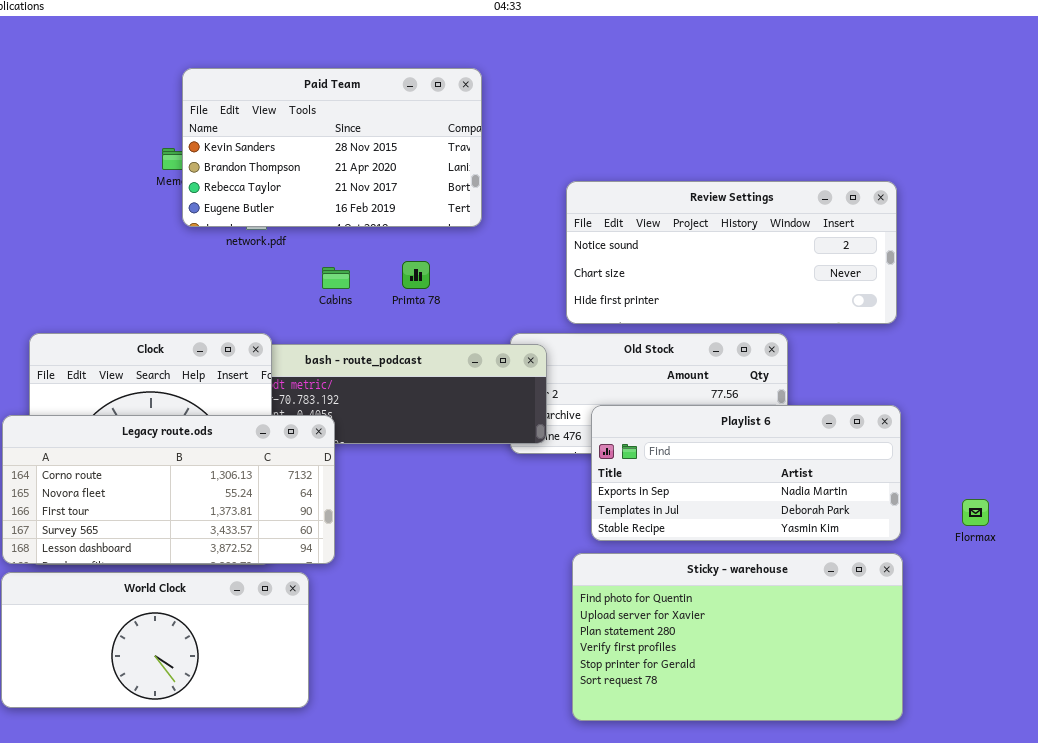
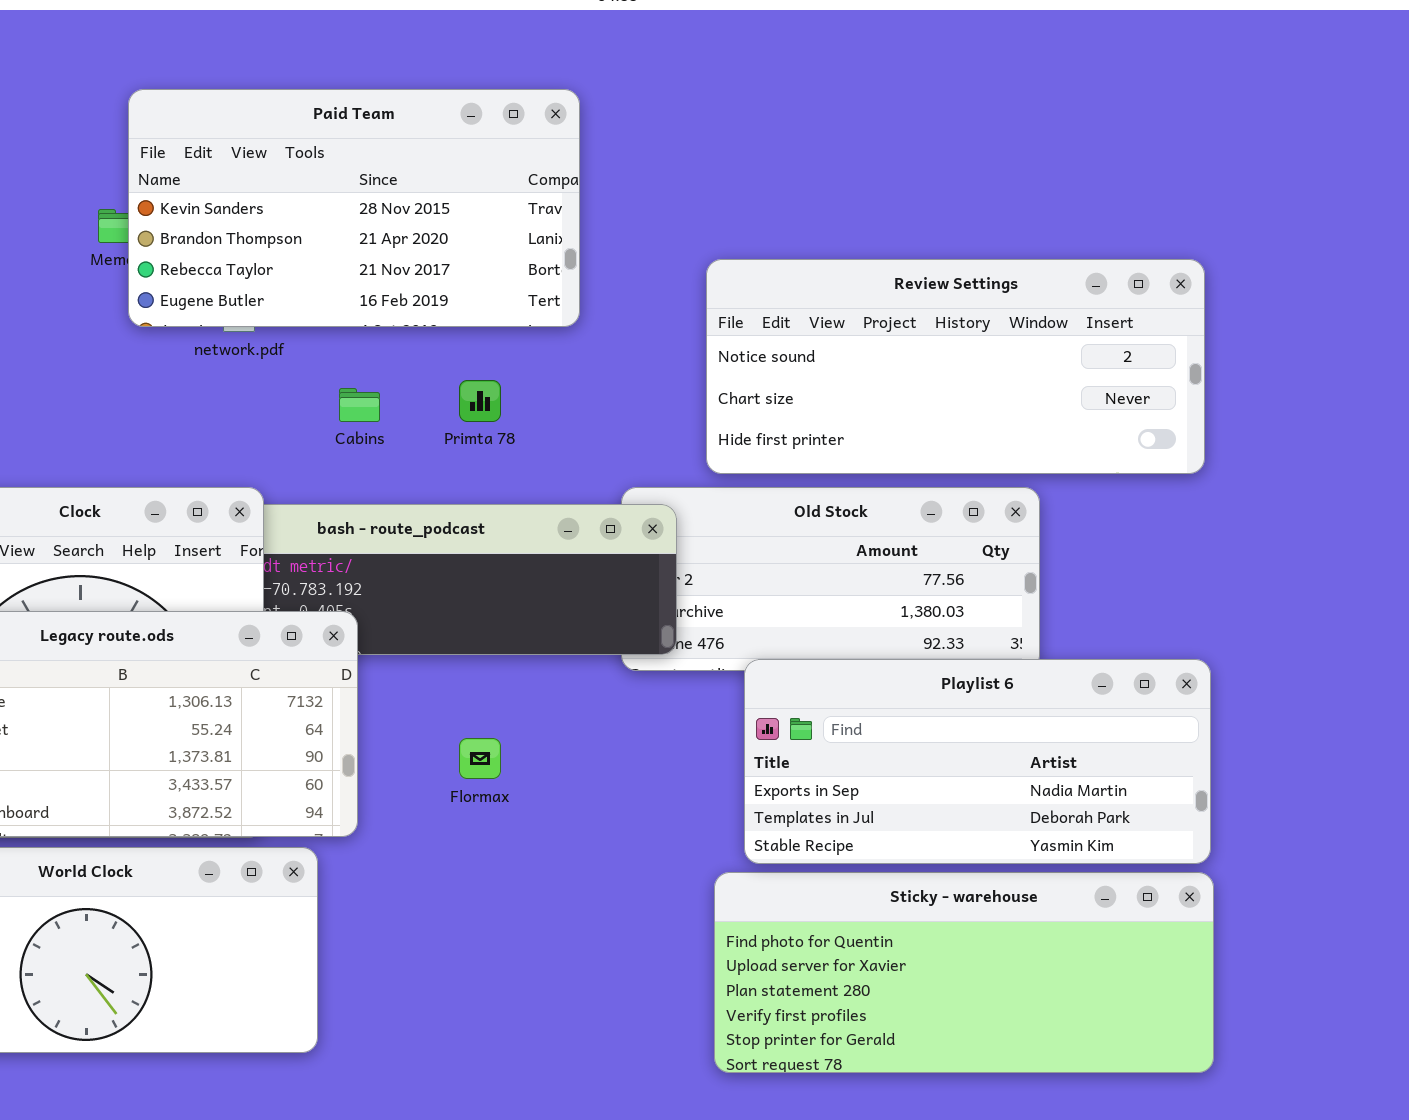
Playlist 6: [591,405,901,541] -> [744,659,1211,864], moved
Flormax: [962,499,989,526] -> [459,738,501,779], moved
Sticky - warehouse: [572,553,903,721] -> [714,872,1214,1073], resized

